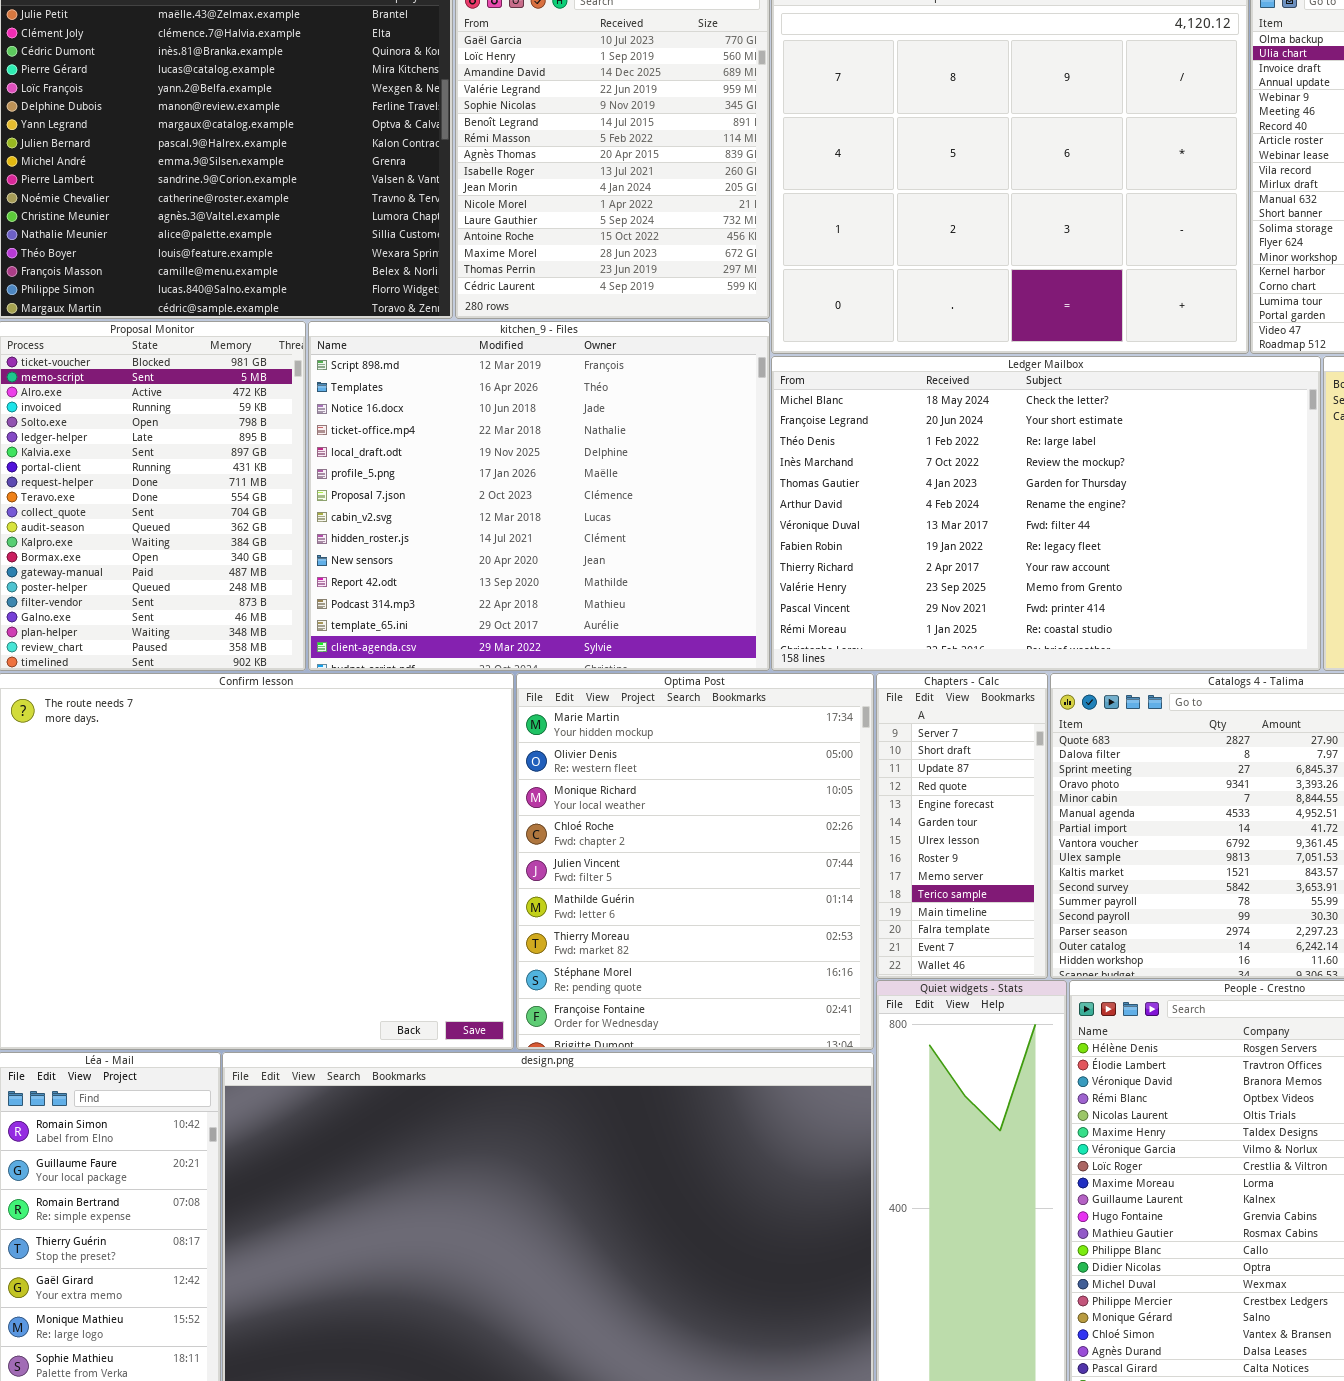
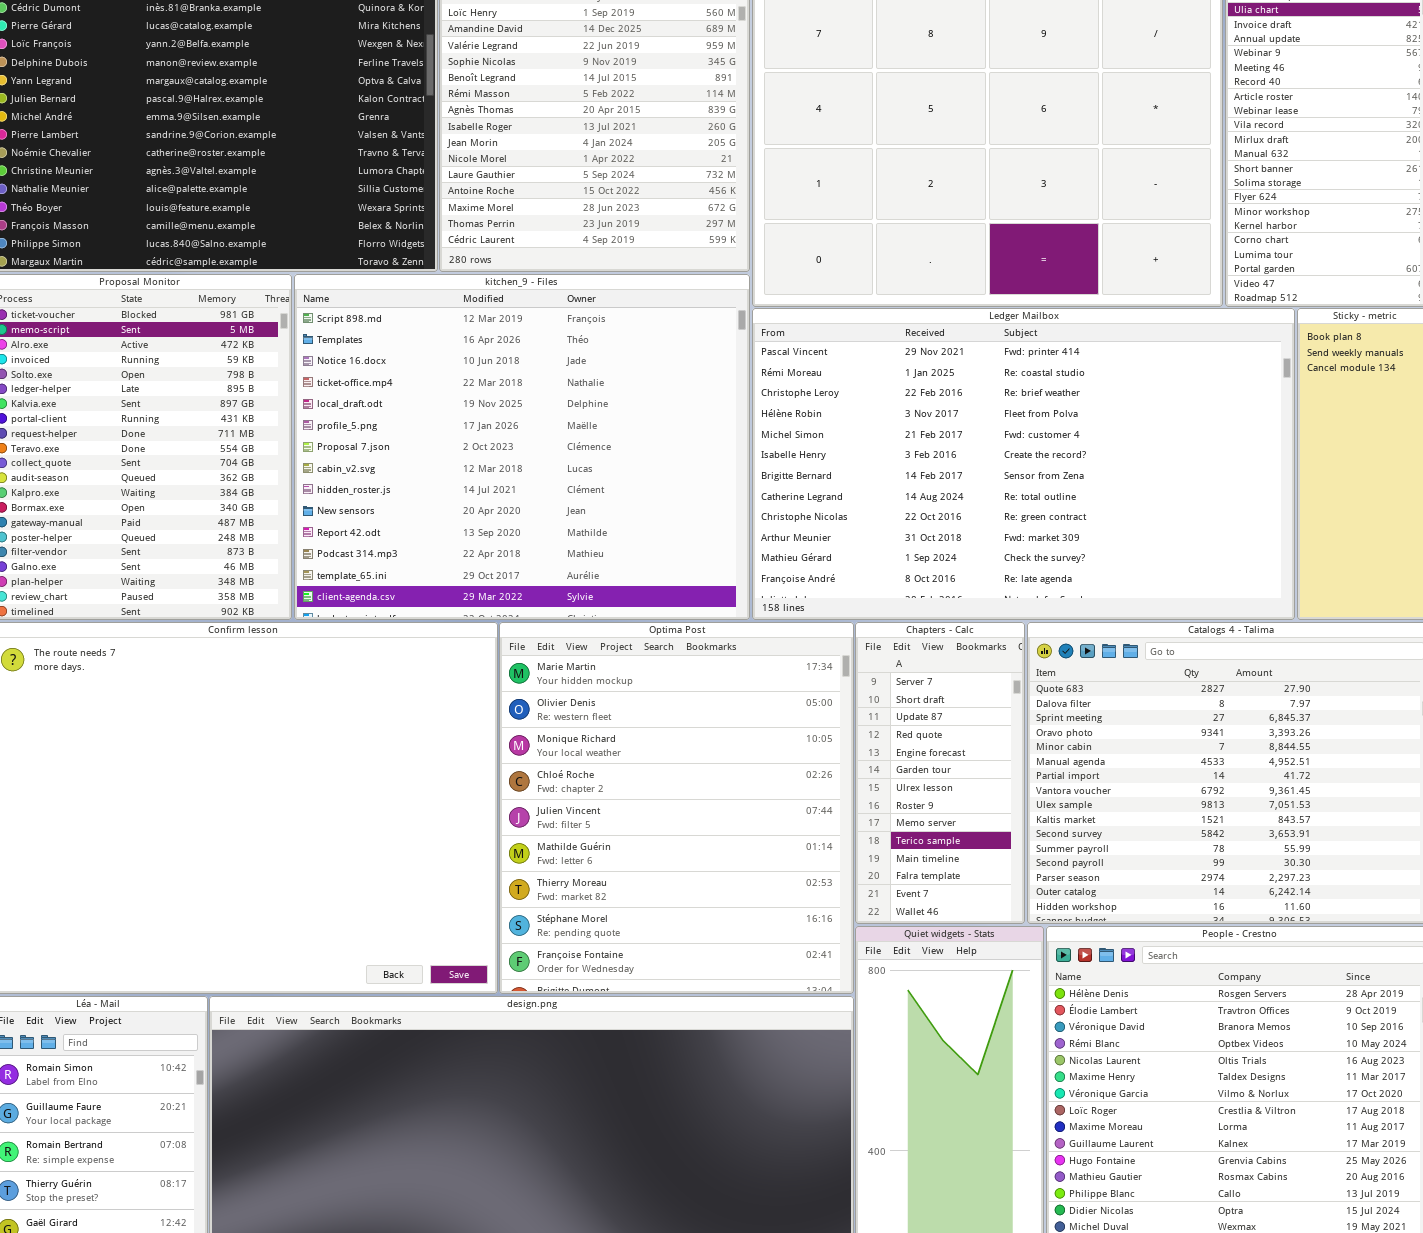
Ledger Mailbox: [771,356,1321,671] -> [752,308,1295,620], scrolled down 10 rows

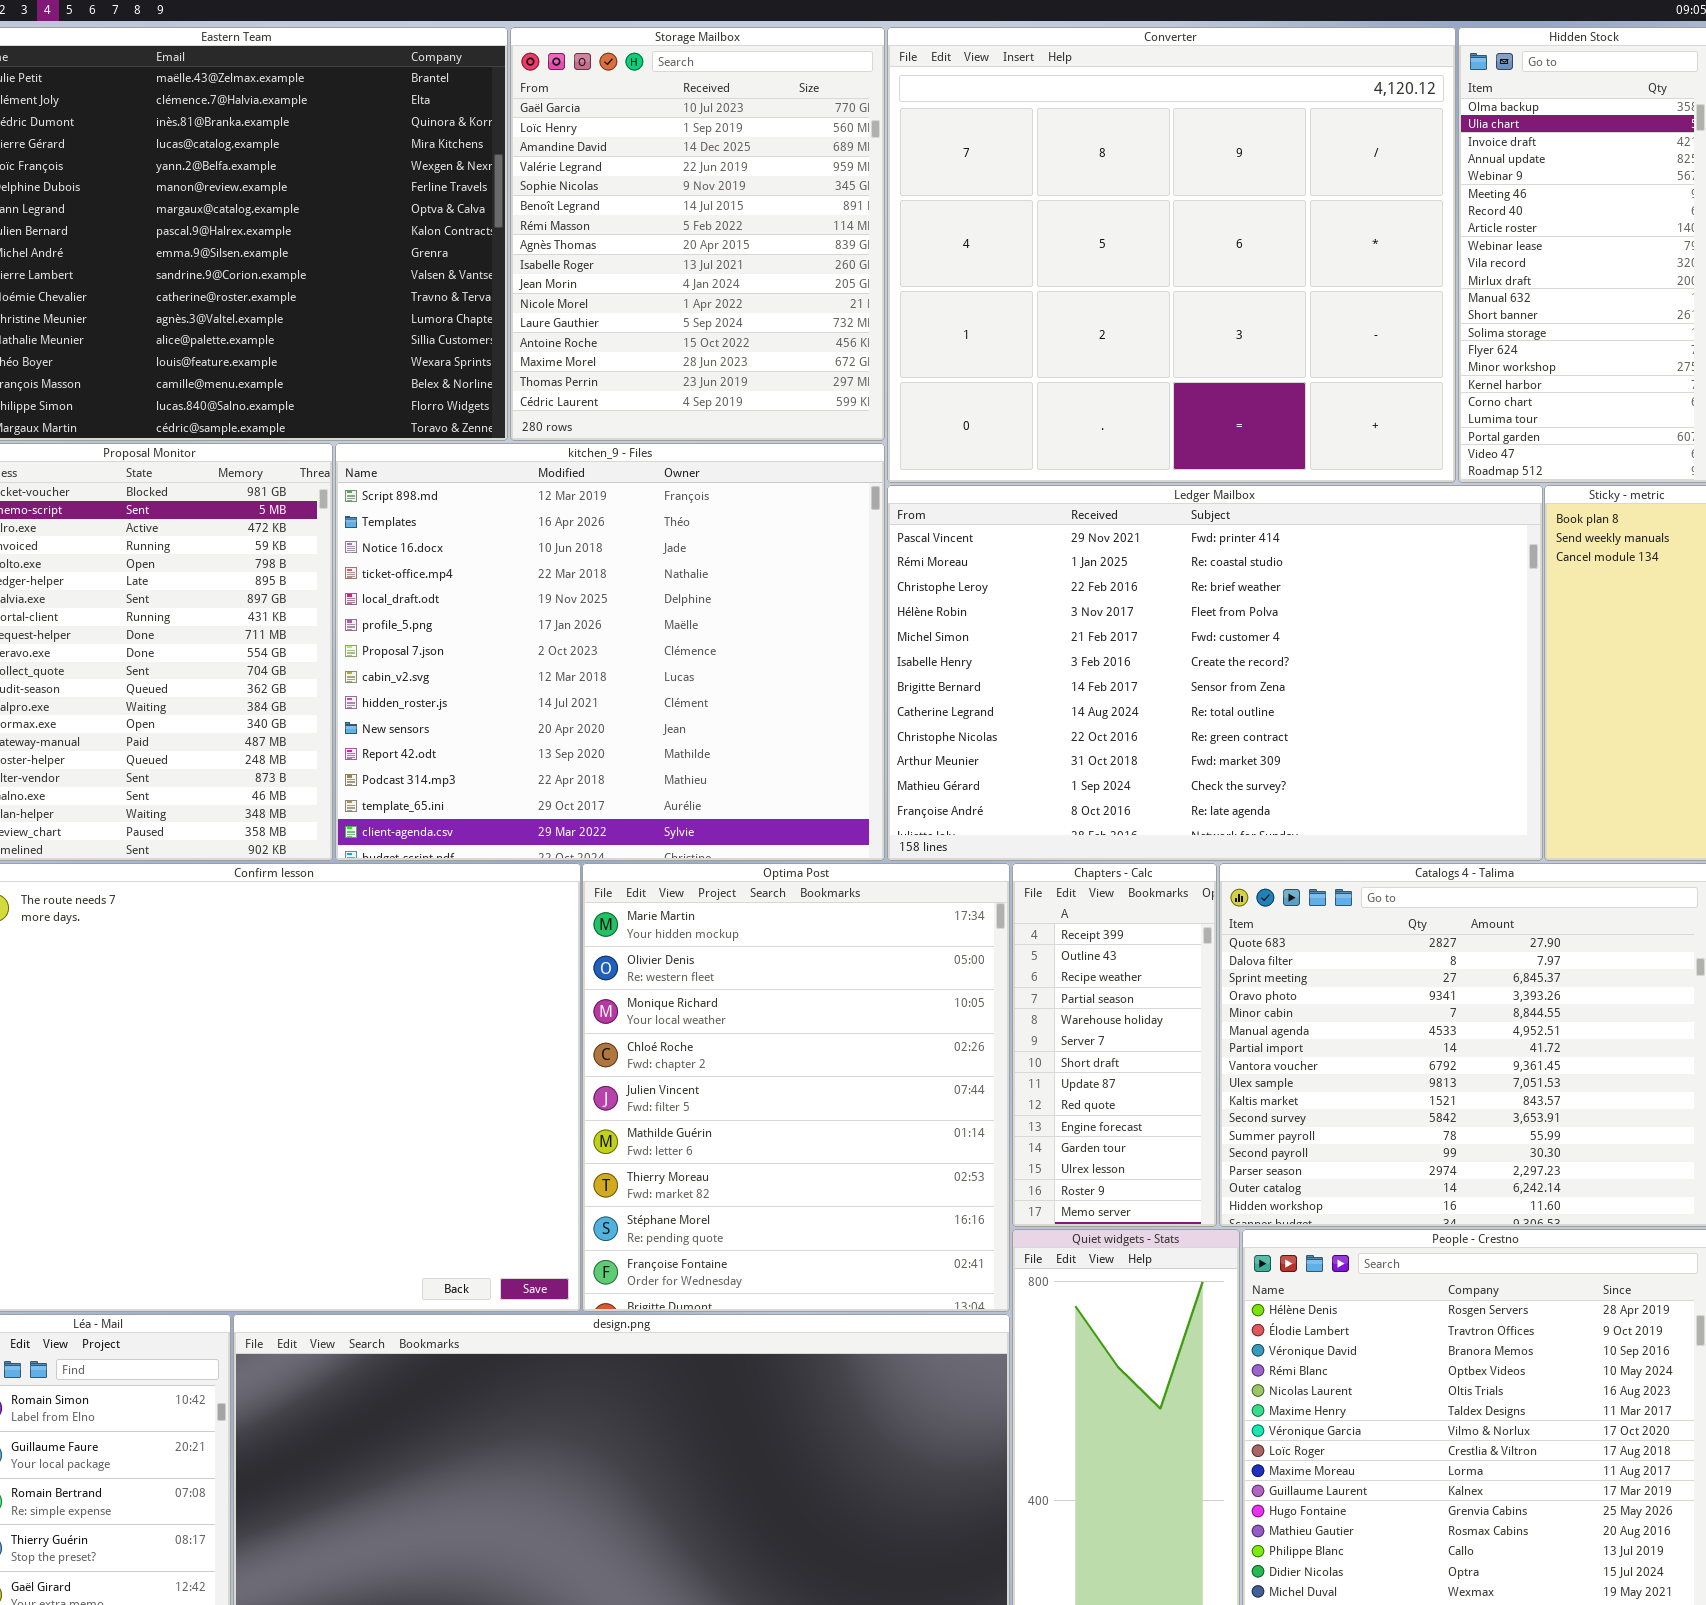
Chapters - Calc: [855,622,1025,924] -> [1012,863,1217,1227], scrolled up 5 rows

